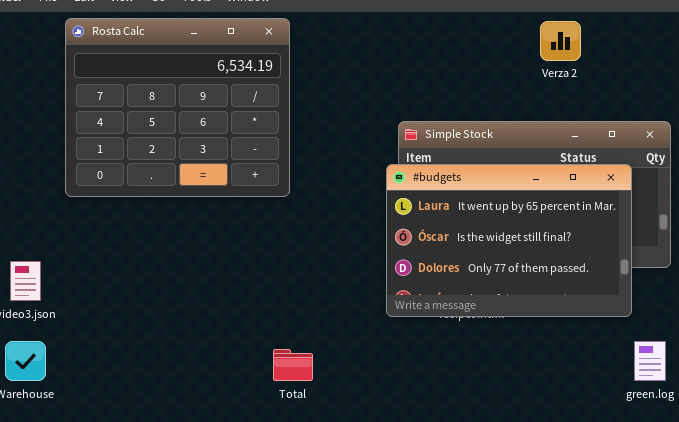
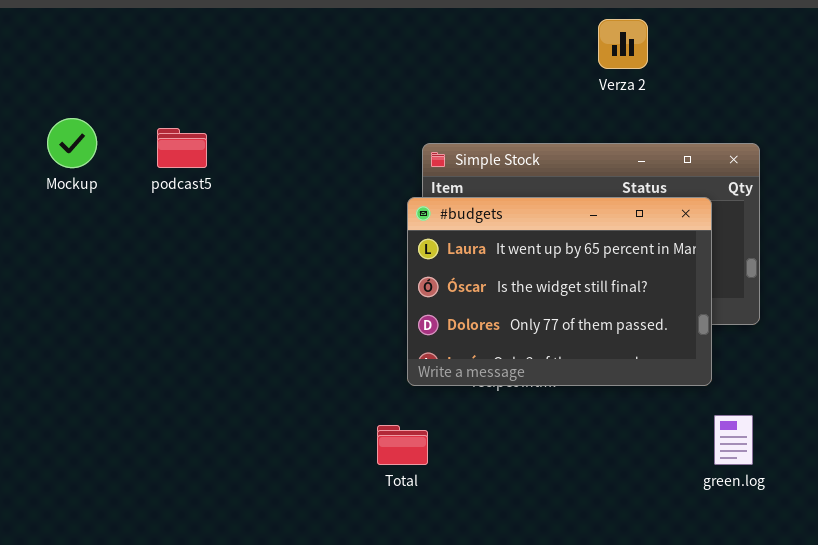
Rosta Calc: [65,18,290,197] -> none, closed
Total: [273,349,313,381] -> [377,425,428,465], moved

